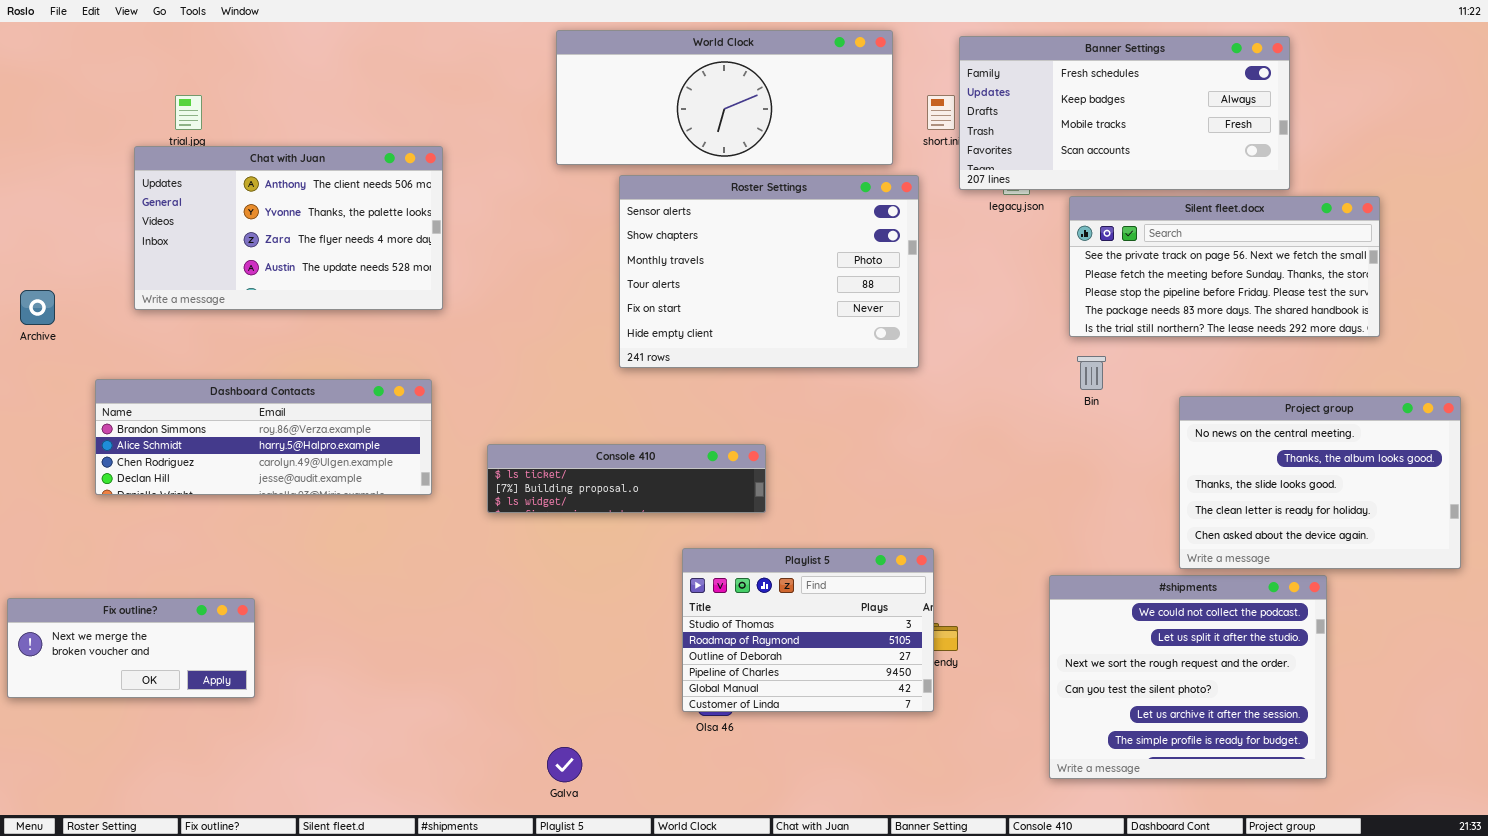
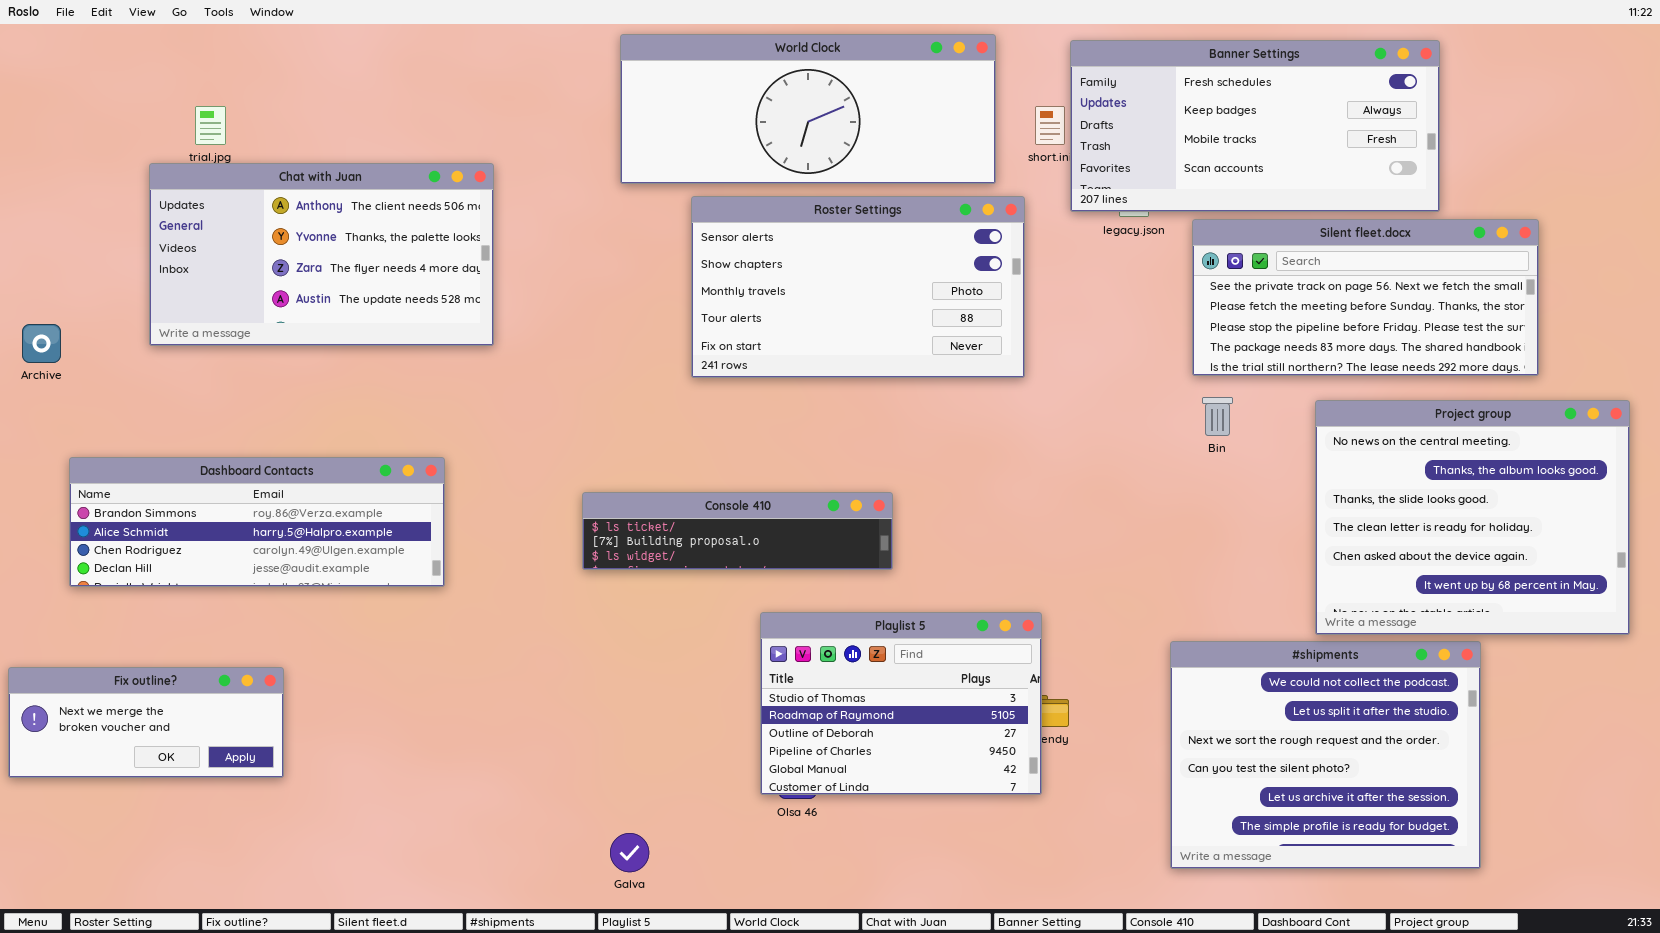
Roster Settings: [619,175,919,368] -> [691,196,1025,378], resized
Dashboard Contacts: [95,379,432,495] -> [69,457,445,587], moved
Project group: [1179,396,1461,569] -> [1315,400,1630,635], resized
Console 410: [487,444,766,513] -> [582,492,893,570], moved

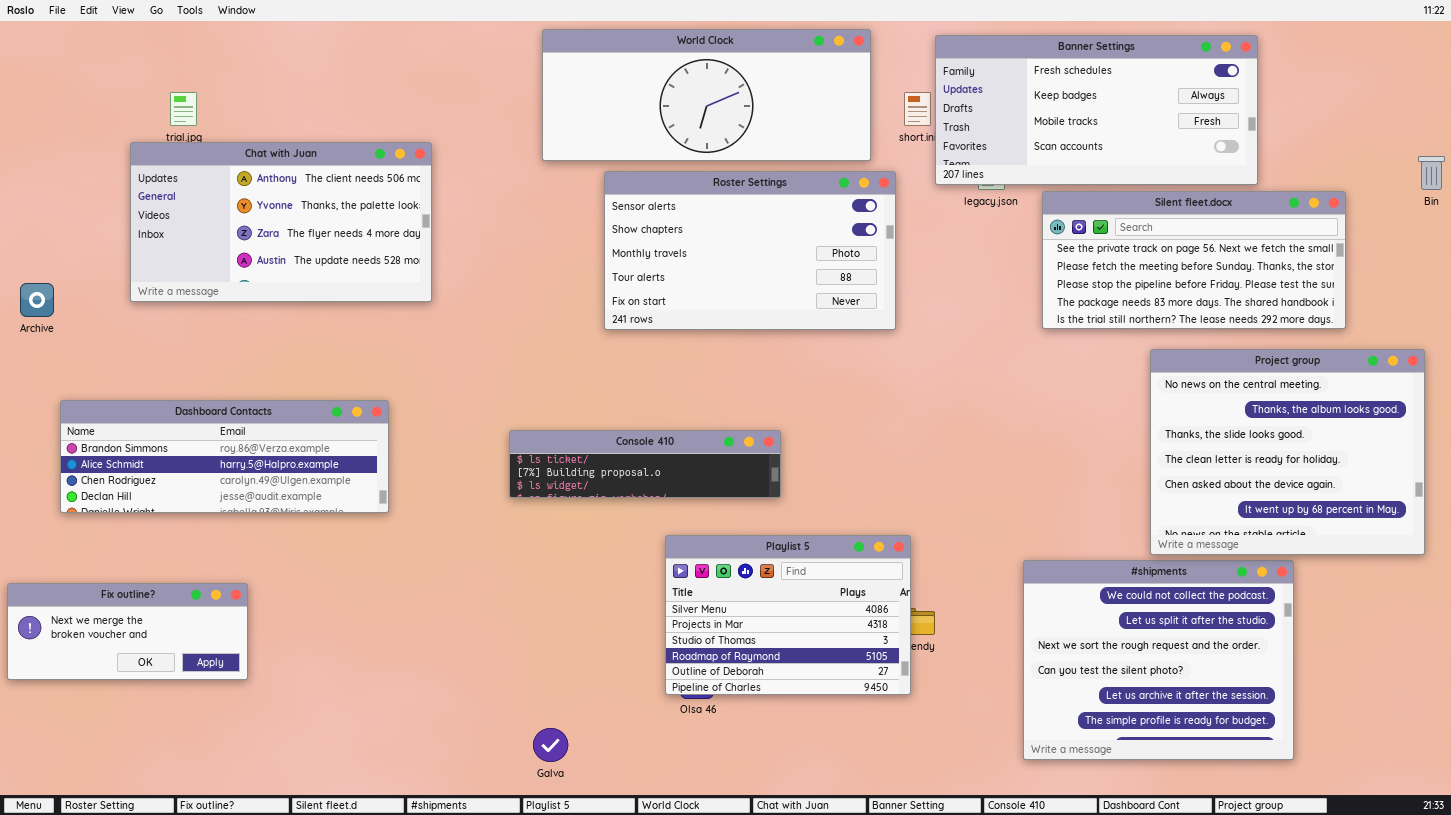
Bin: [1202,397,1233,436] -> [1418,156,1445,190], moved
Playlist 5: [760,612,1042,795] -> [665,535,911,695], scrolled up 2 rows

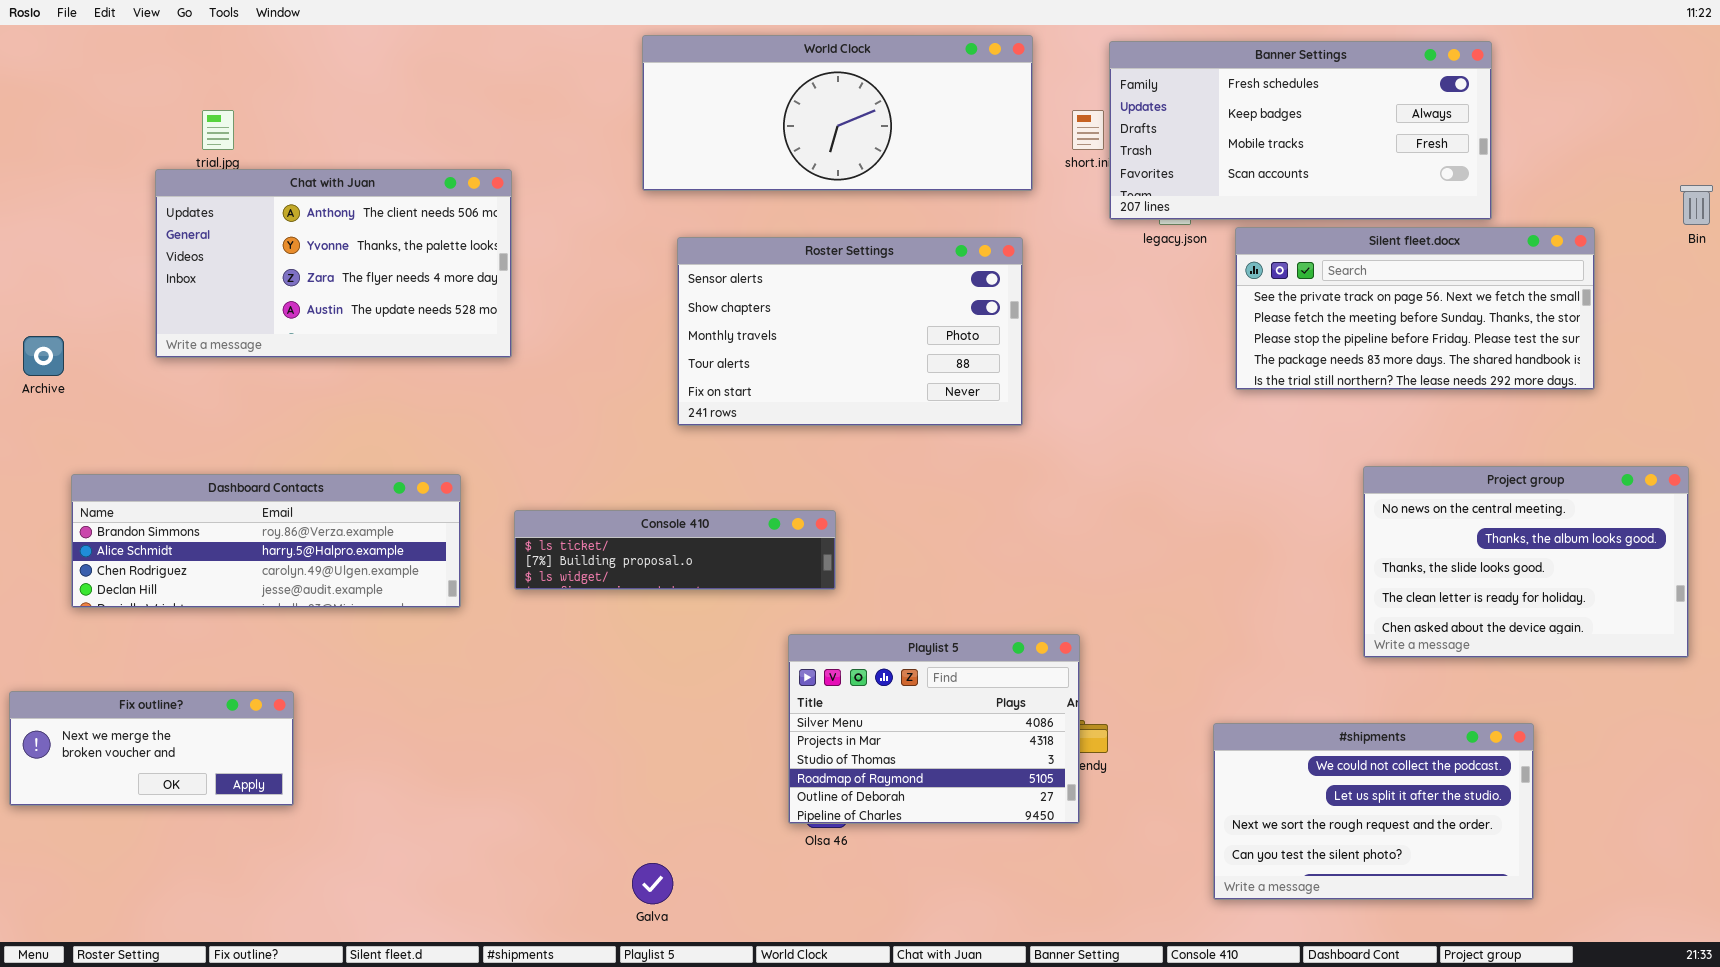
Roster Settings: [604,171,896,330] -> [677,237,1023,426], moved
Project group: [1150,349,1425,555] -> [1363,466,1689,658], resized
Console 410: [509,430,781,498] -> [514,510,836,590], moved
#shipments: [1023,560,1294,760] -> [1213,723,1534,900], resized

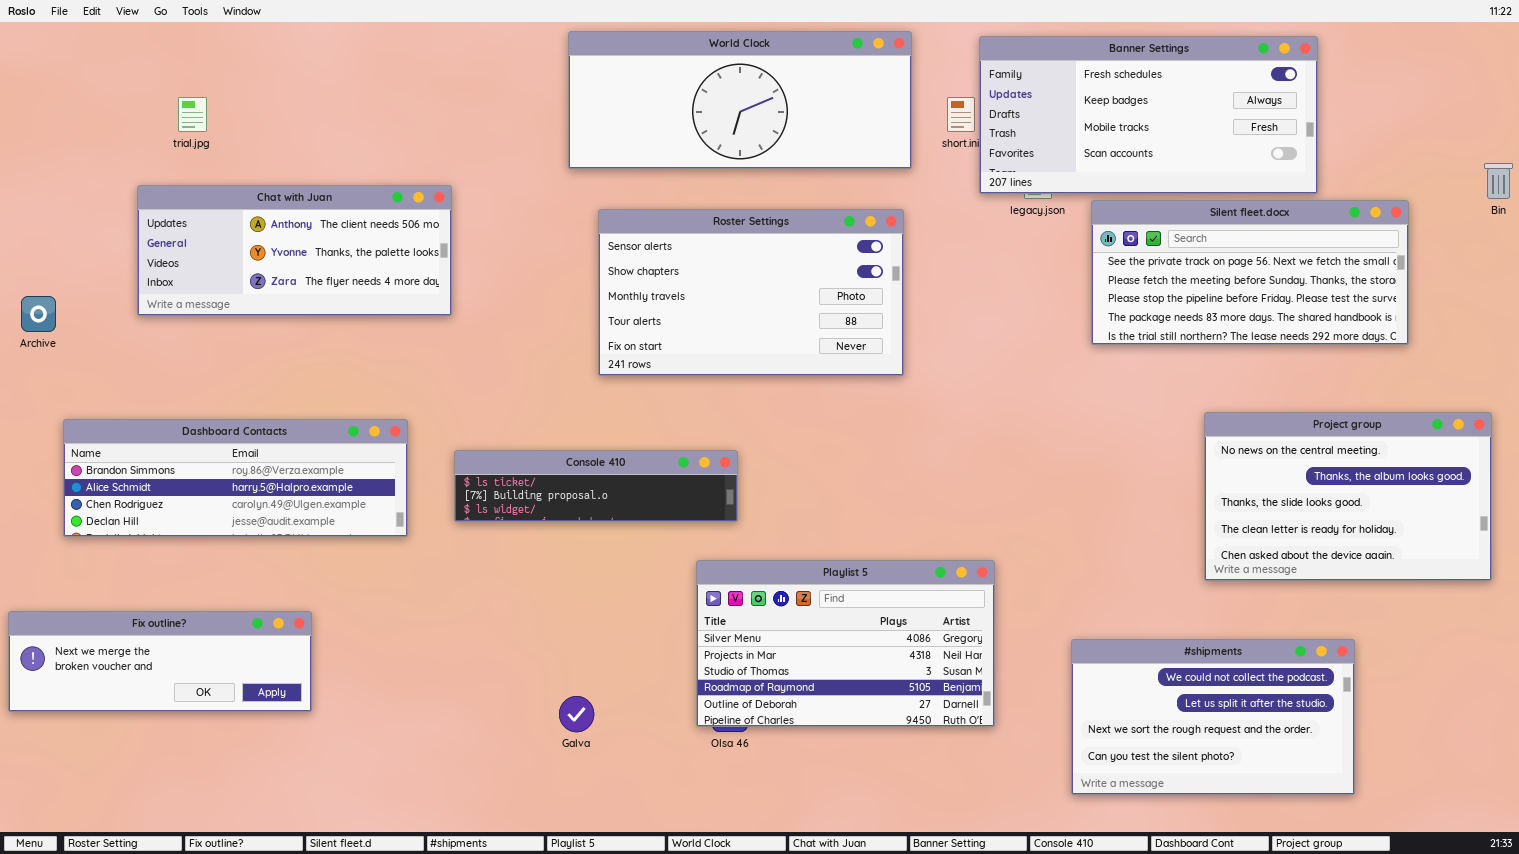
Chat with Juan: [155,169,512,358] -> [137,185,452,316], resized
Playlist 5: [788,634,1080,824] -> [696,560,995,727], resized
Fix outline?: [9,691,294,806] -> [8,611,312,712], resized
Galva: [632,863,673,904] -> [559,696,594,732], moved

